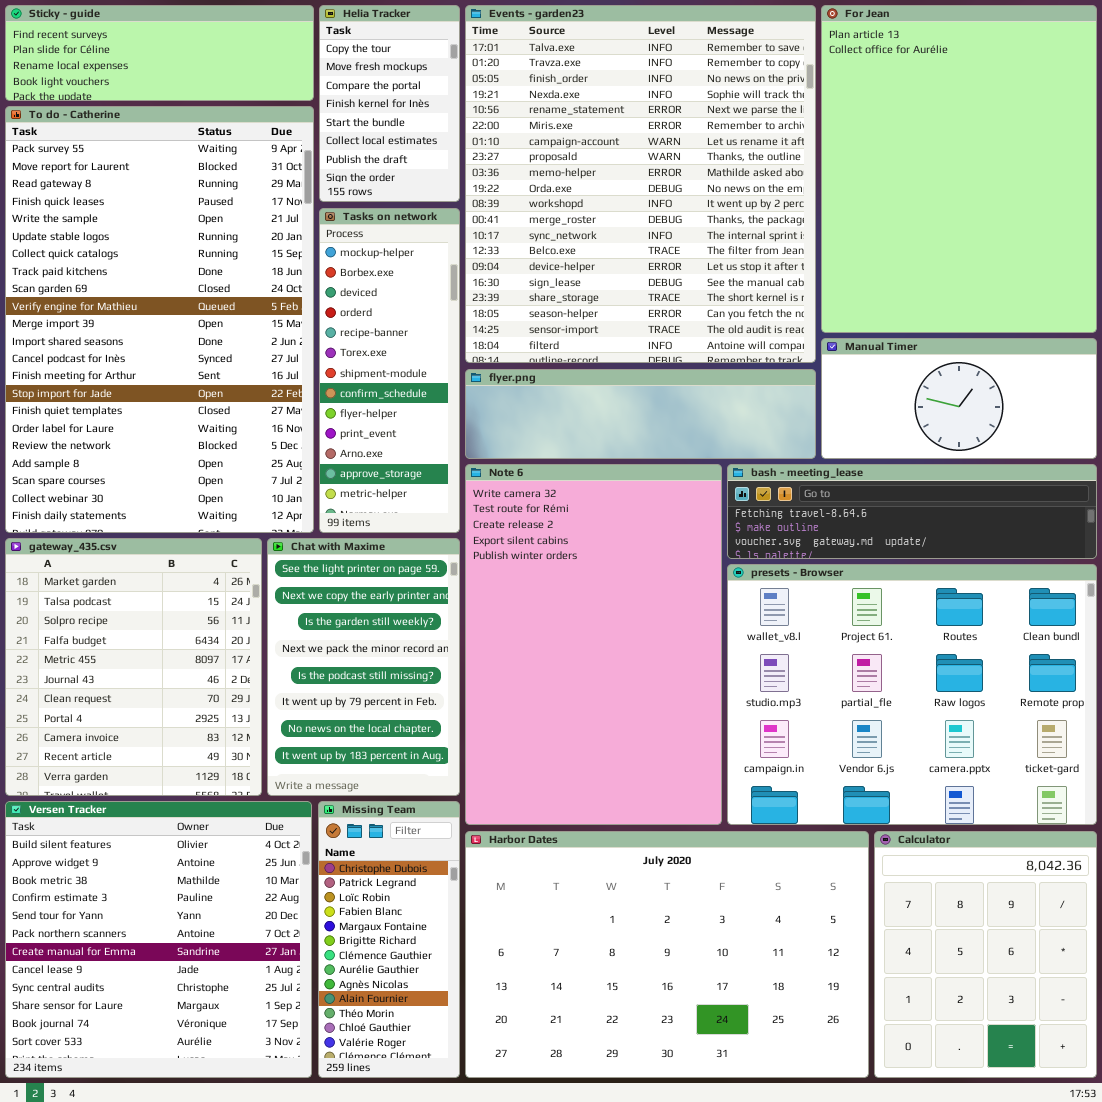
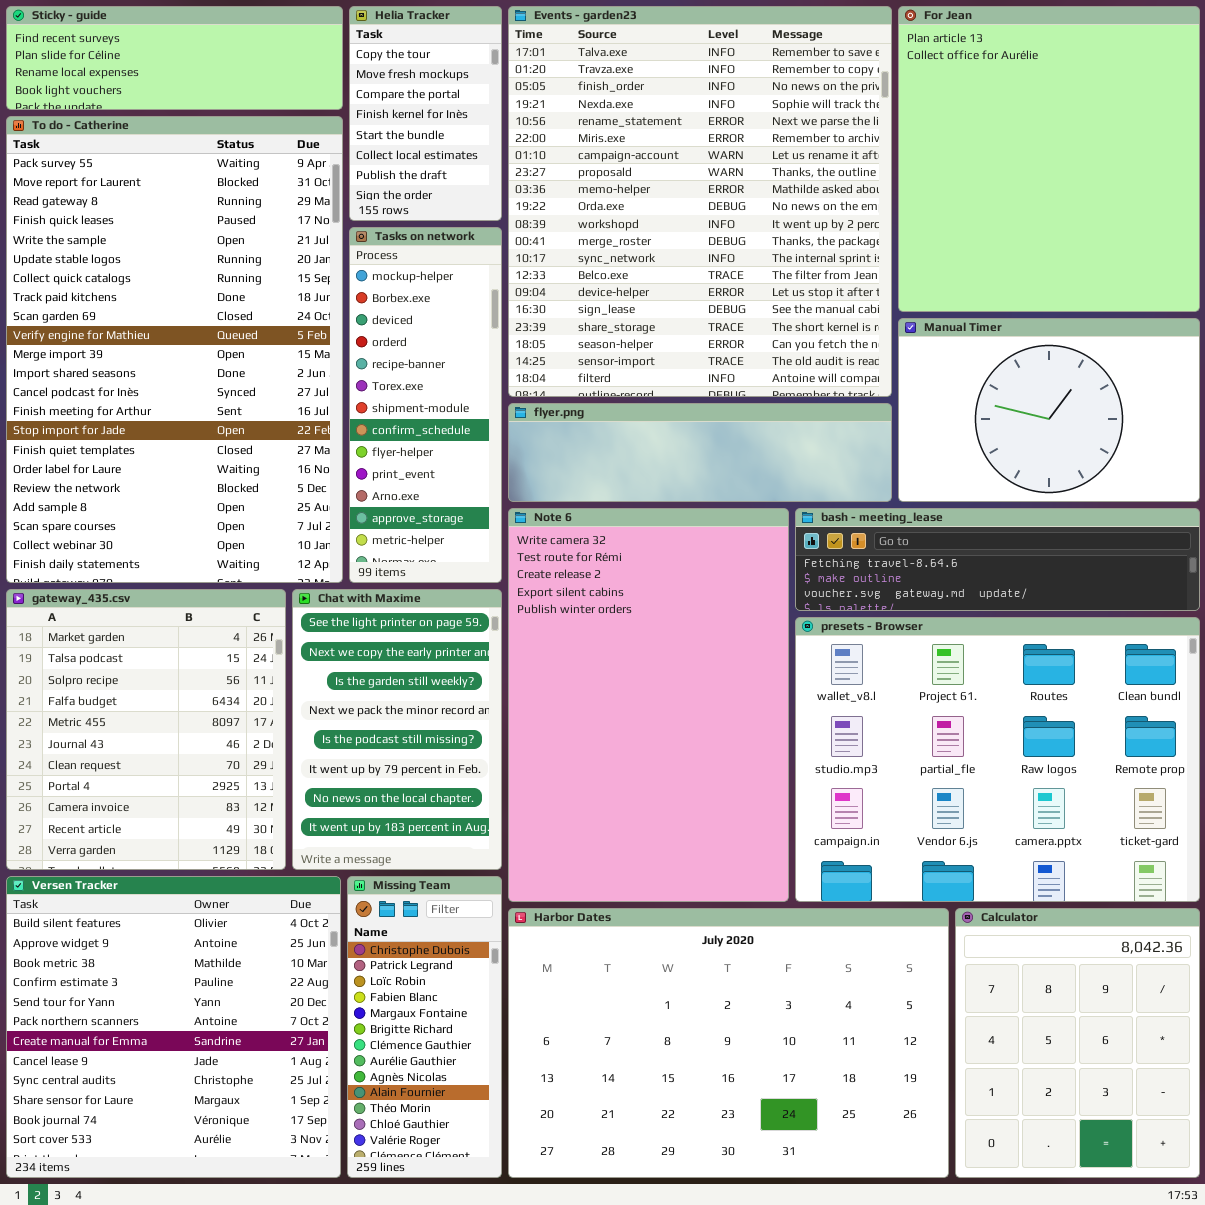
For Jean: [821,5,1097,333] -> [898,6,1200,312], resized
Manual Timer: [821,338,1097,459] -> [898,318,1200,502], resized

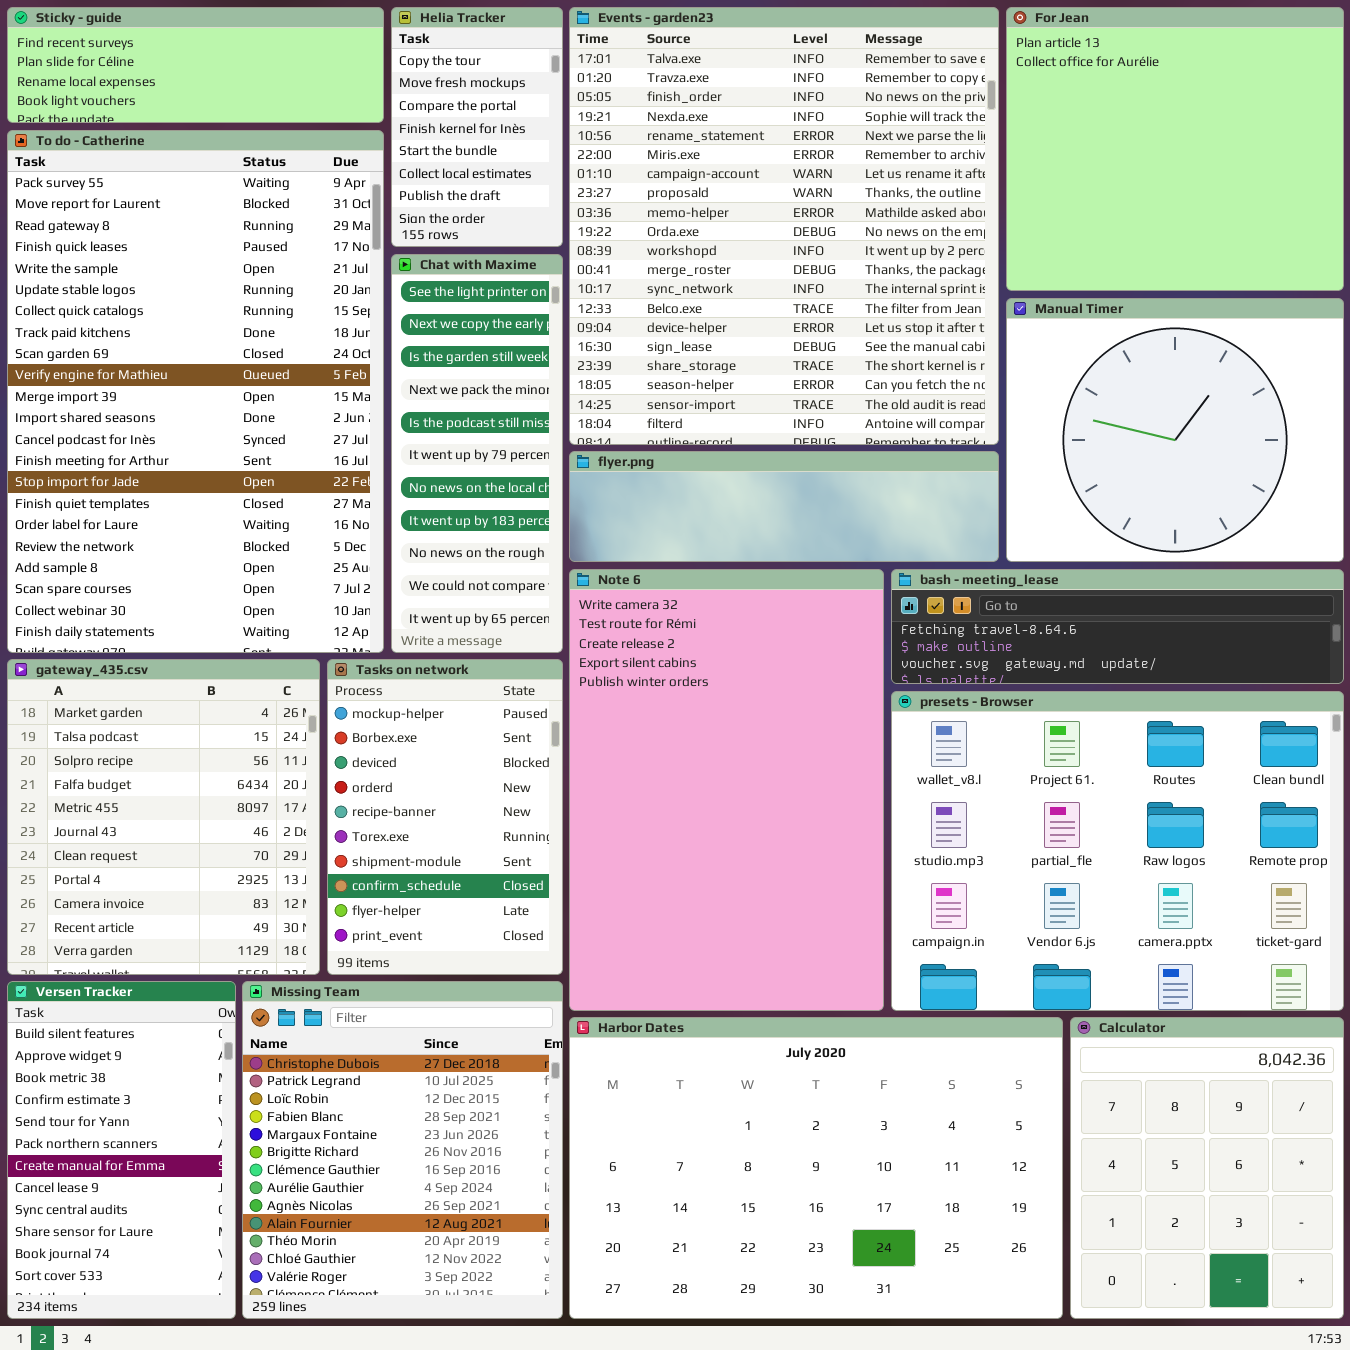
For Jean: [898,6,1200,312] -> [1006,7,1344,291], resized
Tasks on network: [349,227,502,583] -> [327,659,563,975], moved, resized
Manual Timer: [898,318,1200,502] -> [1006,298,1344,562], resized
Chat with Maxime: [292,589,502,870] -> [391,254,563,653], moved, resized
Versen Tracker: [6,876,341,1178] -> [7,981,236,1319], resized
Missing Team: [347,876,502,1178] -> [242,981,563,1319], resized

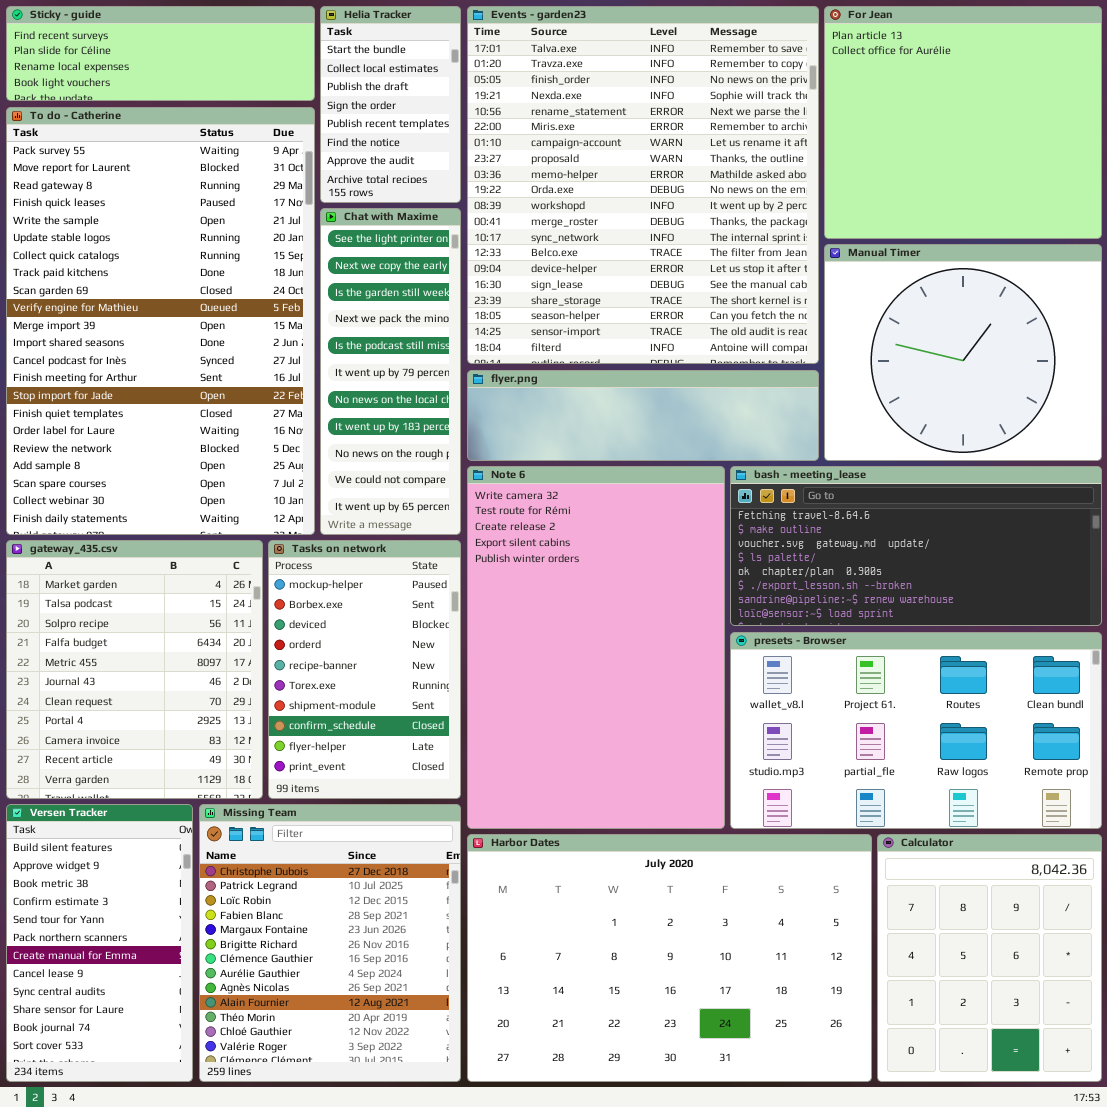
Helia Tracker: [391,7,563,247] -> [320,6,461,203], scrolled down 4 rows
bash - meeting_lease: [891,569,1344,684] -> [730,466,1102,626], resized
presets - Browser: [891,691,1344,1011] -> [730,632,1102,829], resized

